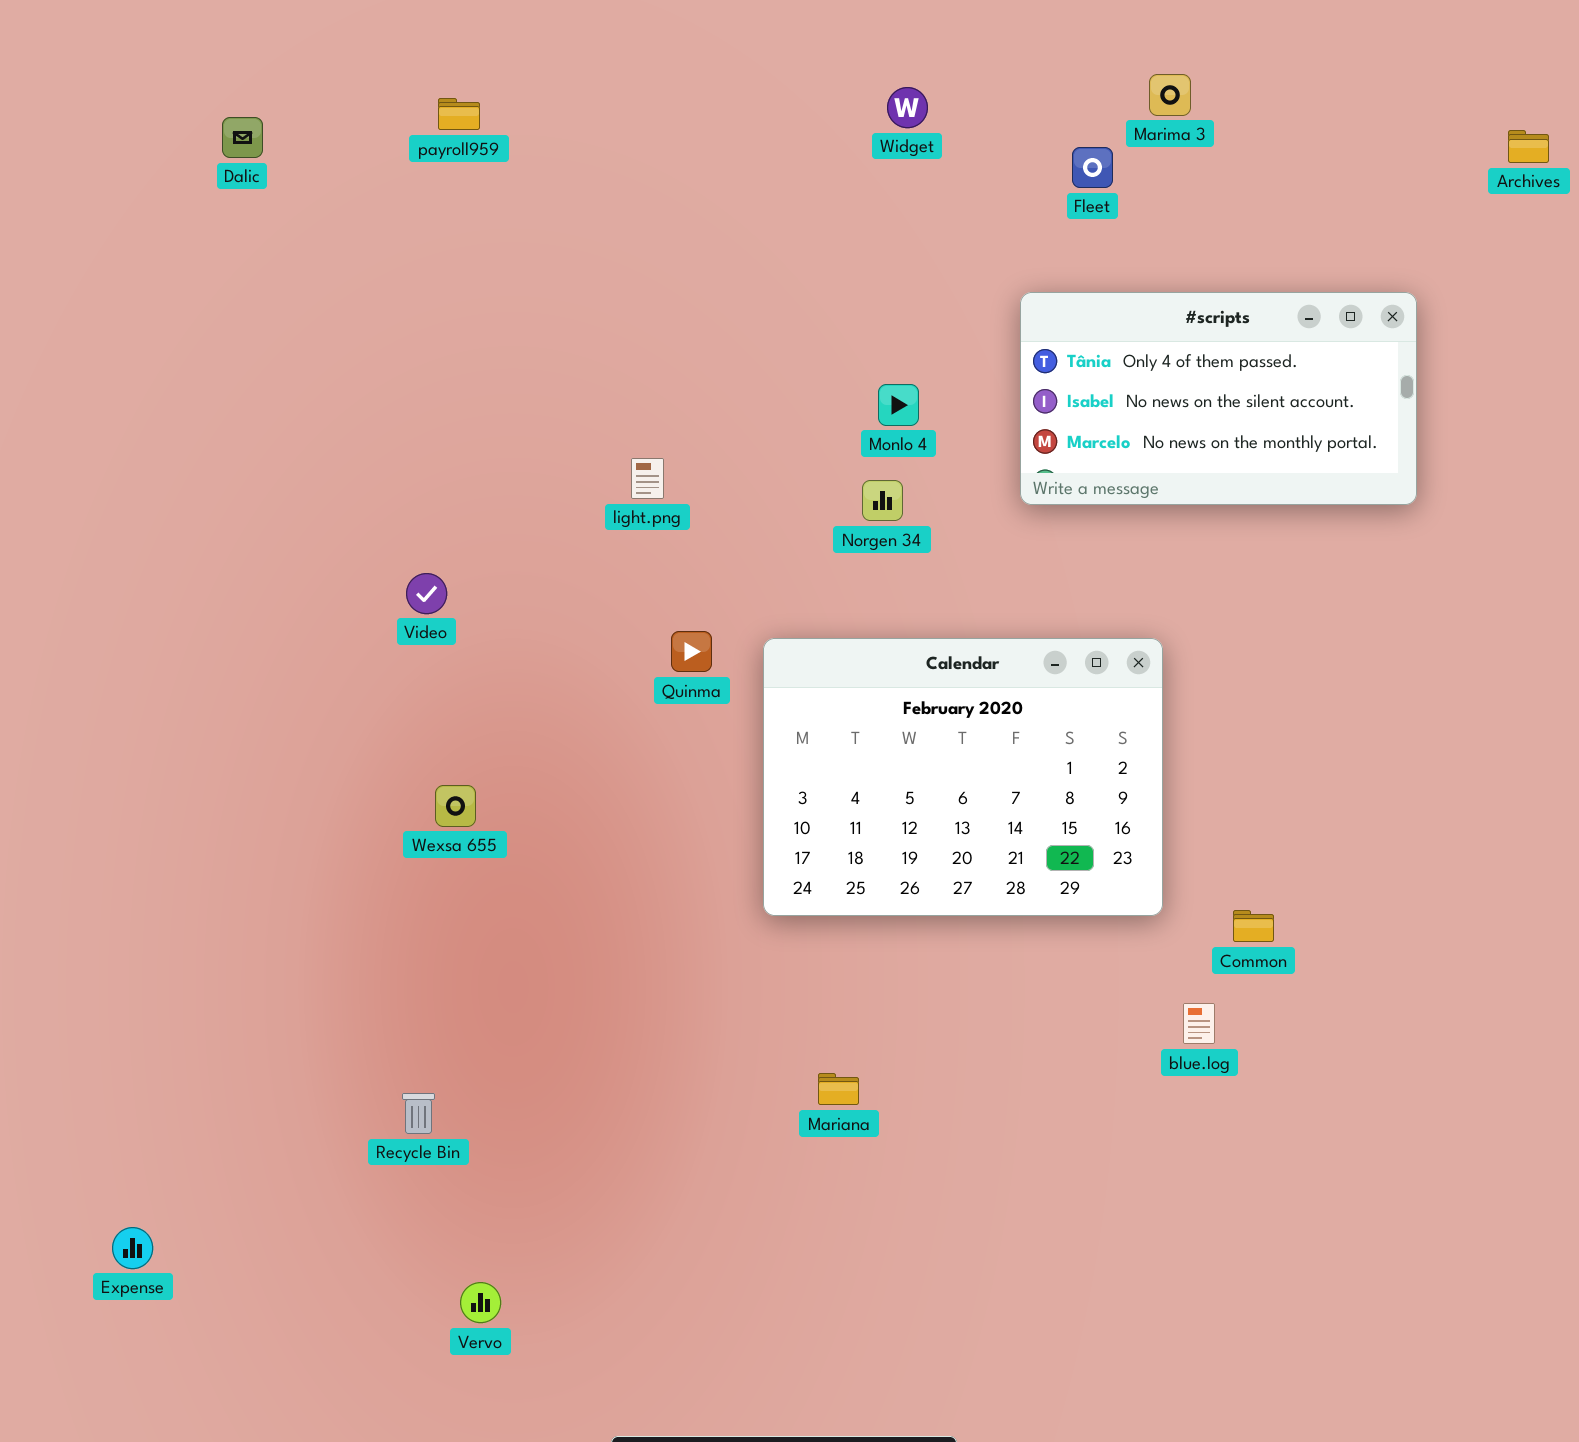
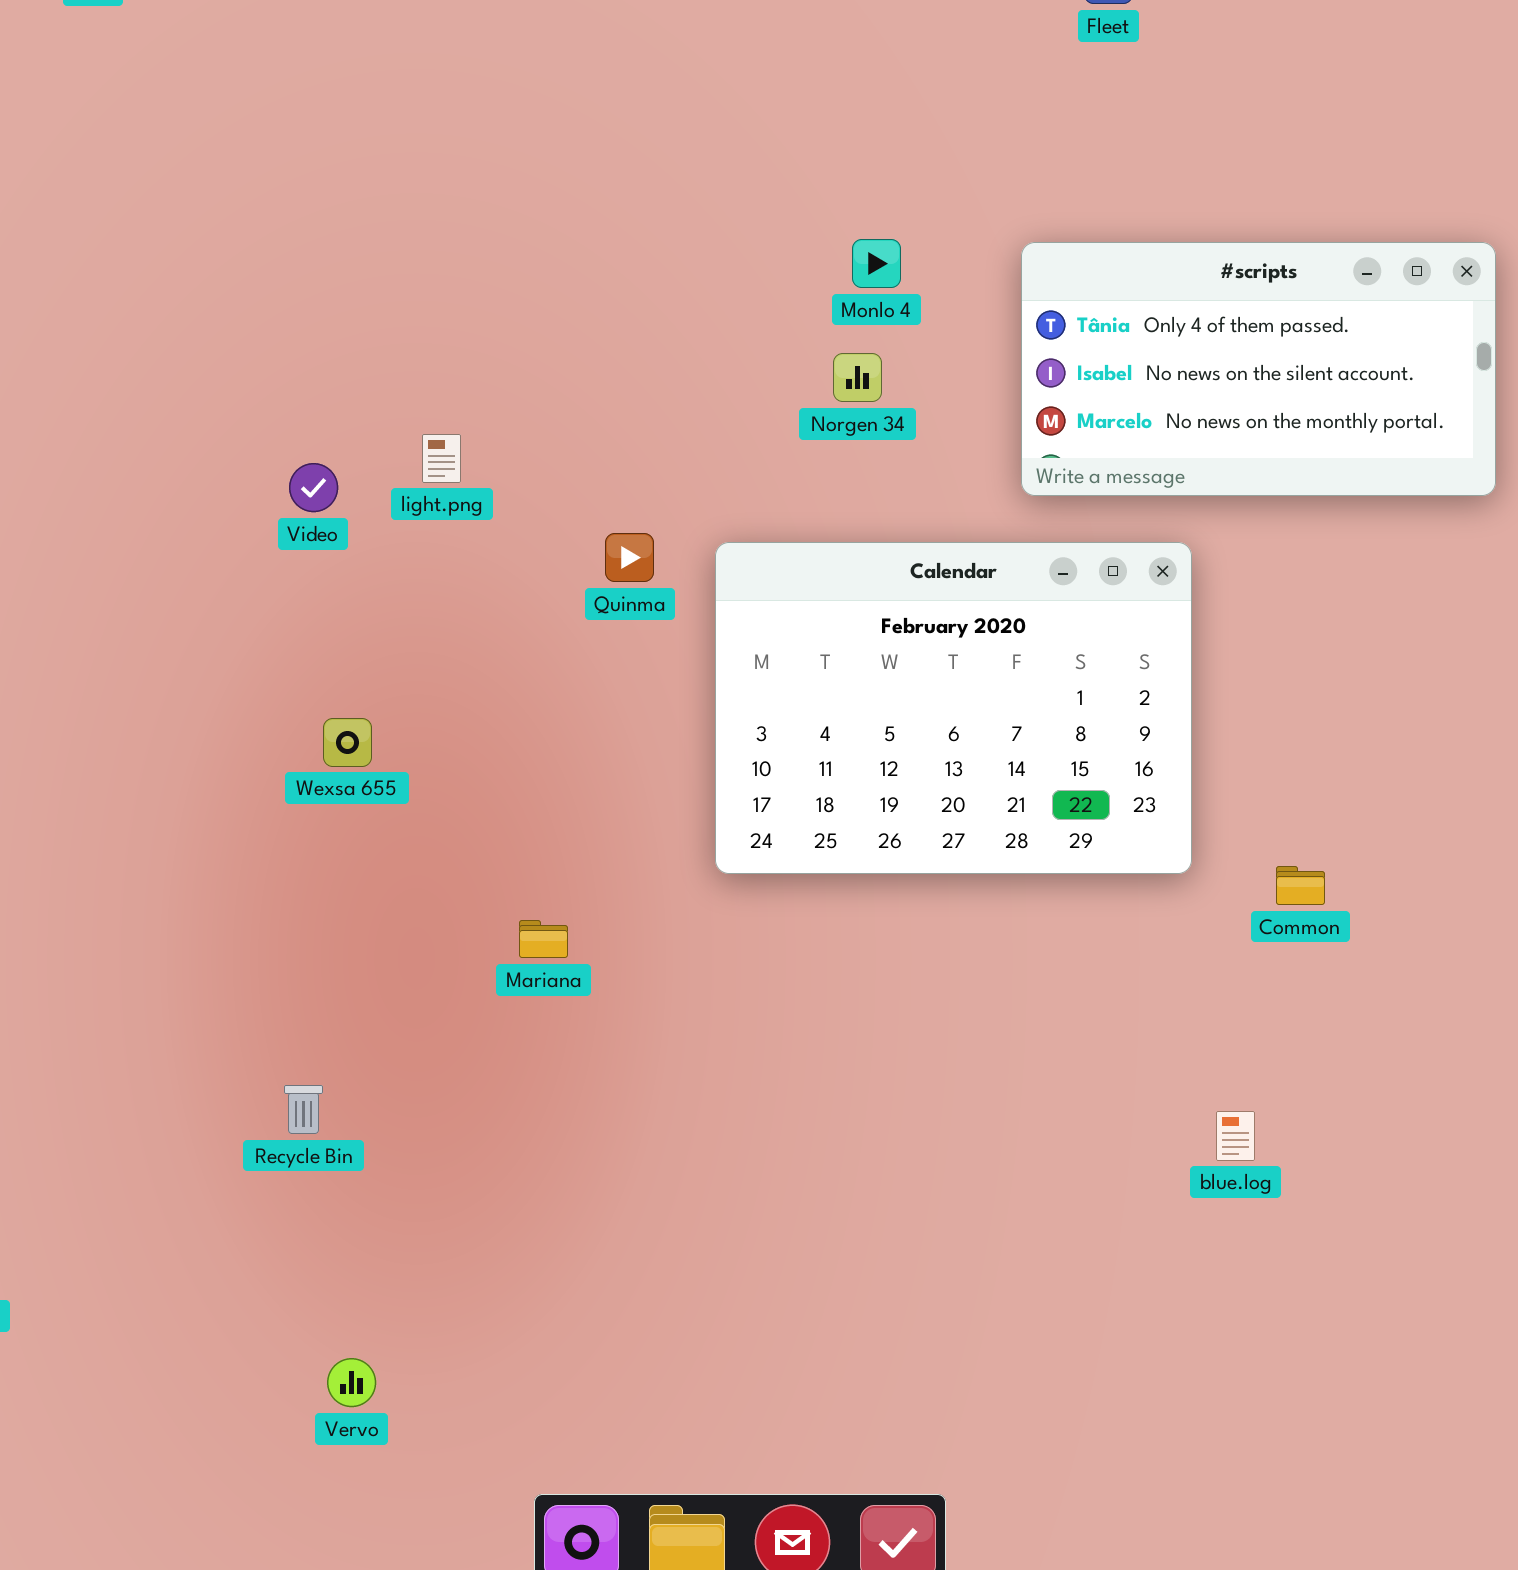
#scripts: [1020,292,1417,505] -> [1021,242,1496,496], moved
light.png: [631,458,664,499] -> [422,434,461,483], moved
blue.log: [1183,1003,1215,1044] -> [1216,1111,1255,1161], moved
Mariana: [818,1073,859,1105] -> [519,920,568,958], moved
Vervo: [460,1282,501,1323] -> [327,1358,376,1407], moved

